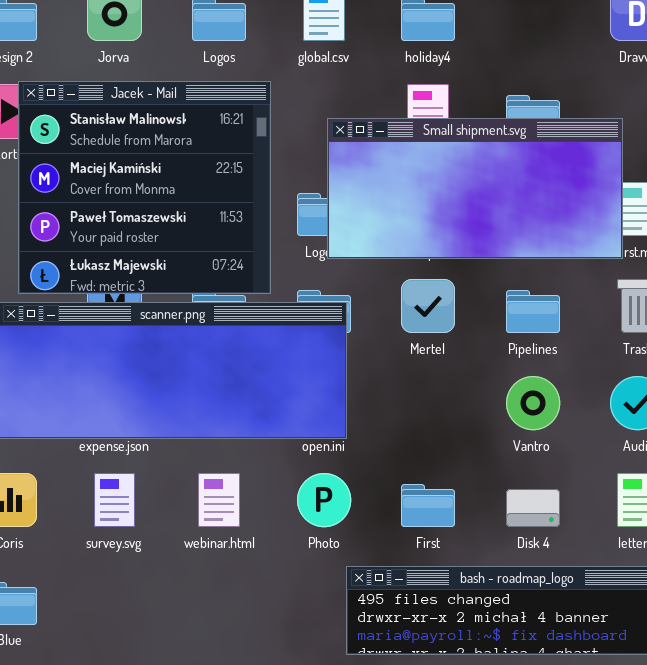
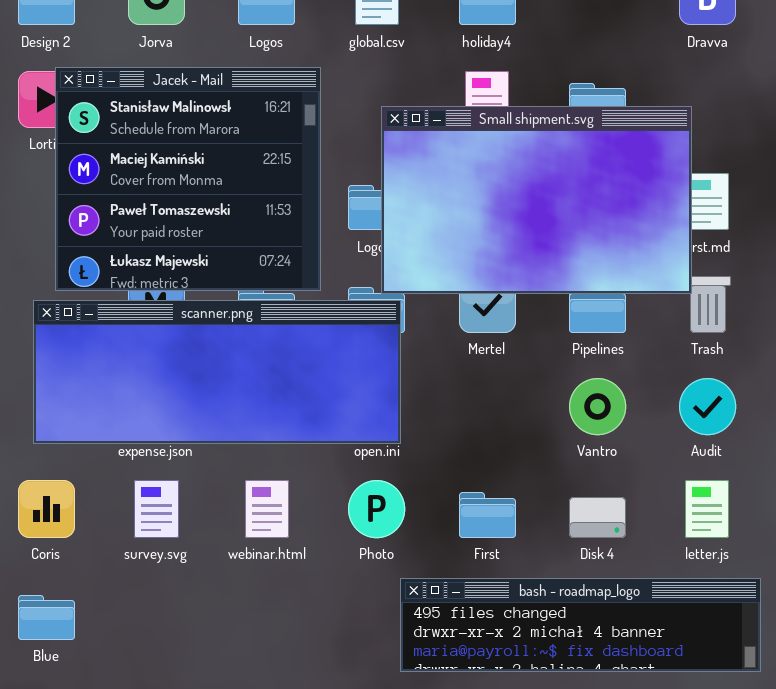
Small shipment.svg: [327,118,623,259] -> [381,106,692,294], resized

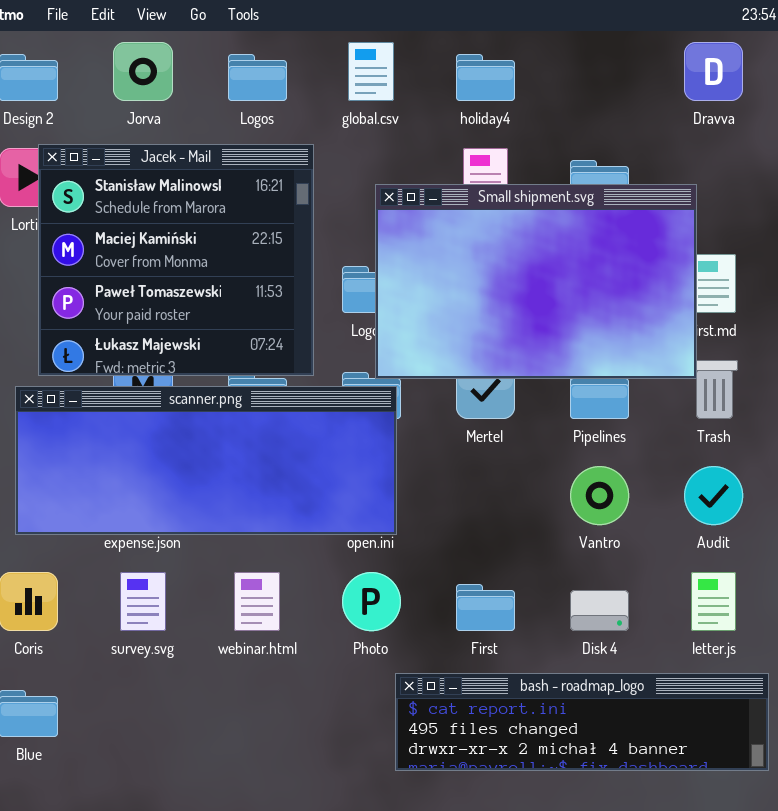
bash - roadmap_logo: [400,578,761,672] -> [395,673,769,771], scrolled up 1 row

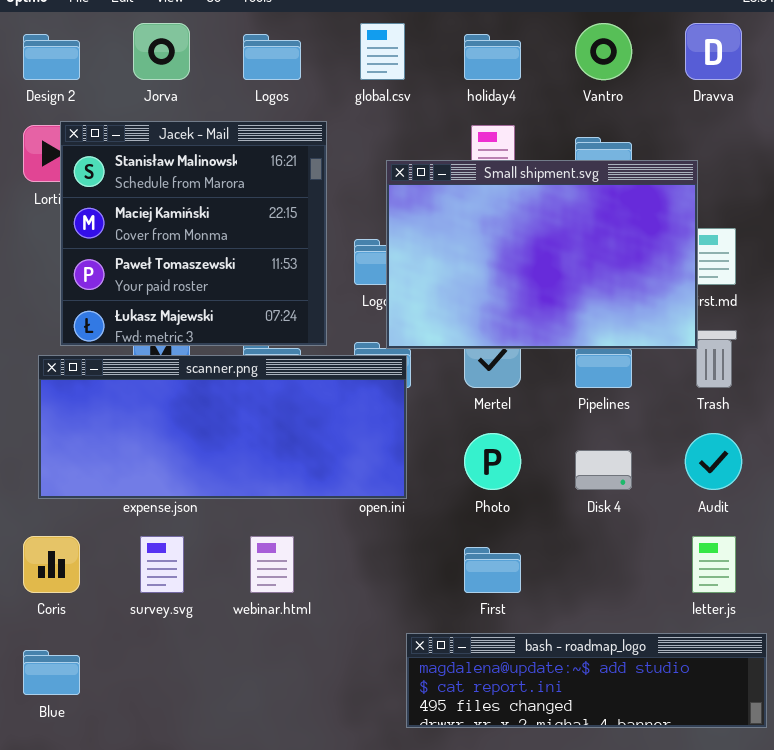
Vantro: [570,466,629,525] -> [575,23,632,80], moved
Photo: [342,572,401,631] -> [464,433,521,490], moved
Disk 4: [570,590,629,631] -> [575,450,632,490], moved
bash - roadmap_logo: [395,673,769,771] -> [406,633,767,728], scrolled up 1 row

